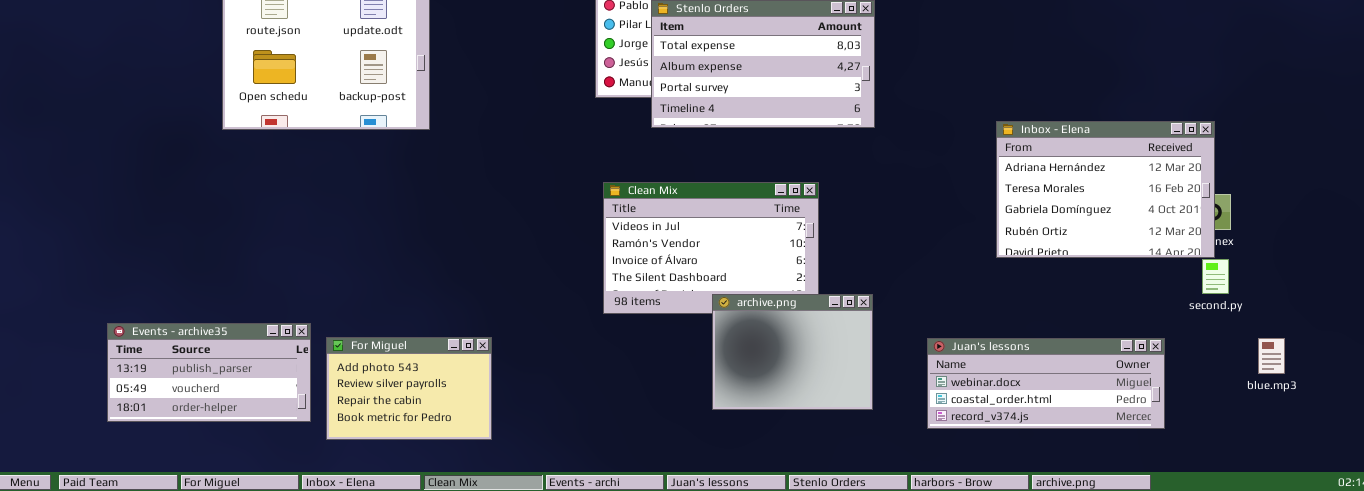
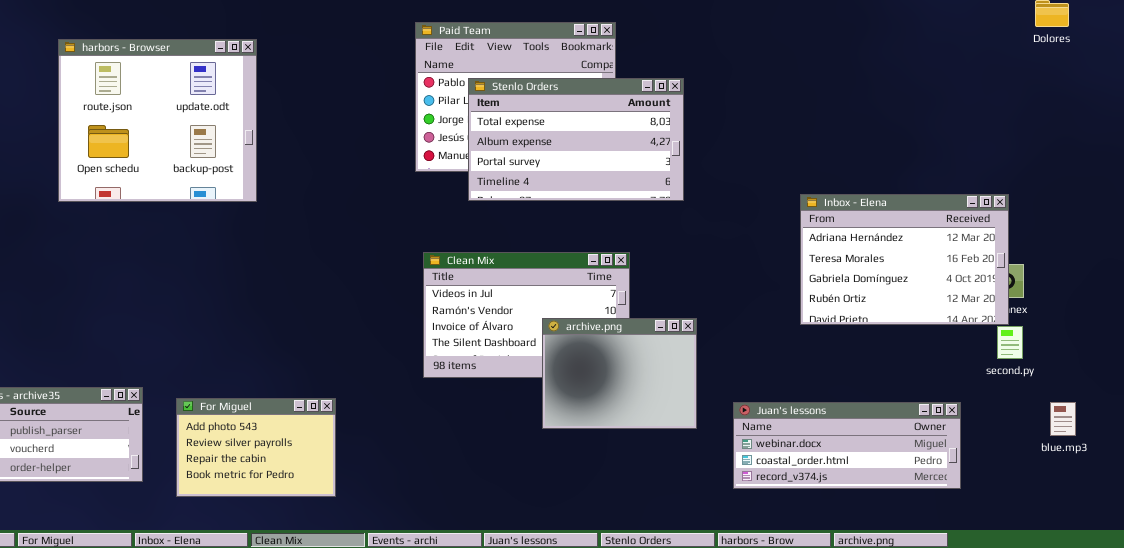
archive.png: [712,294,873,410] -> [542,318,697,429], moved
For Miguel: [326,337,492,440] -> [176,398,336,497], moved

